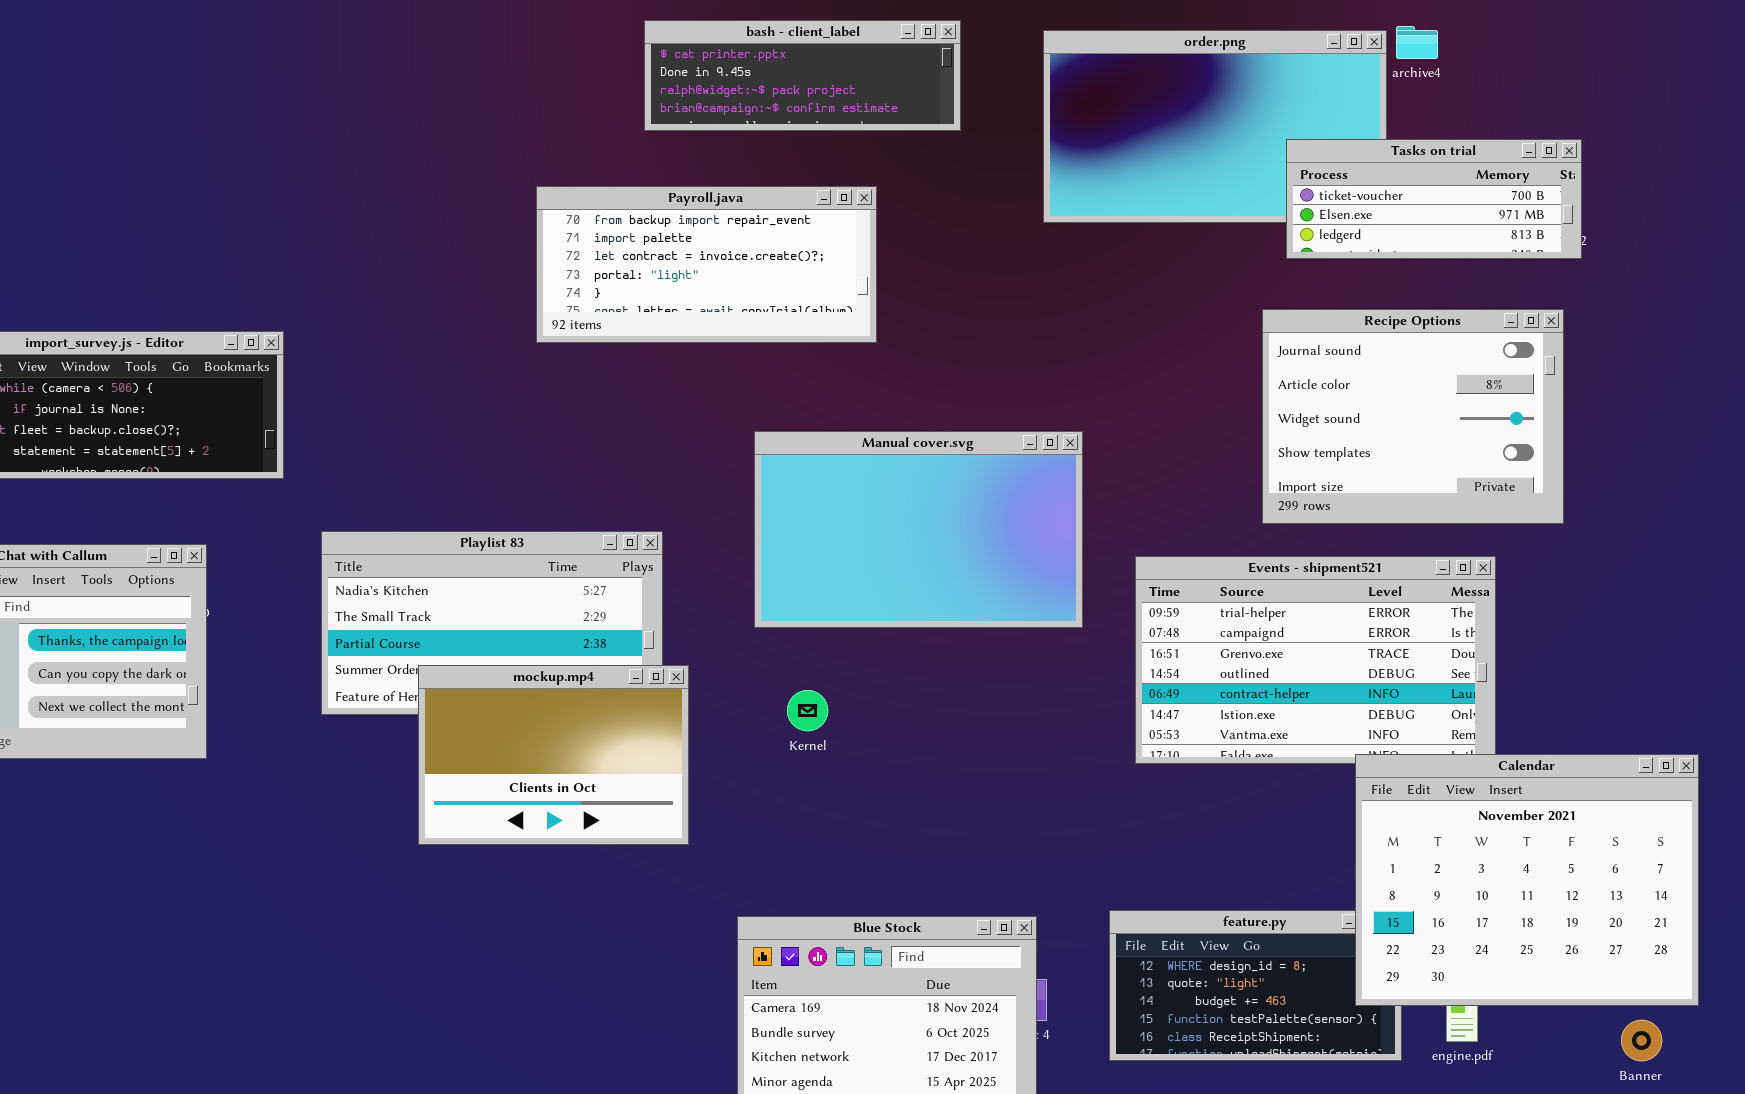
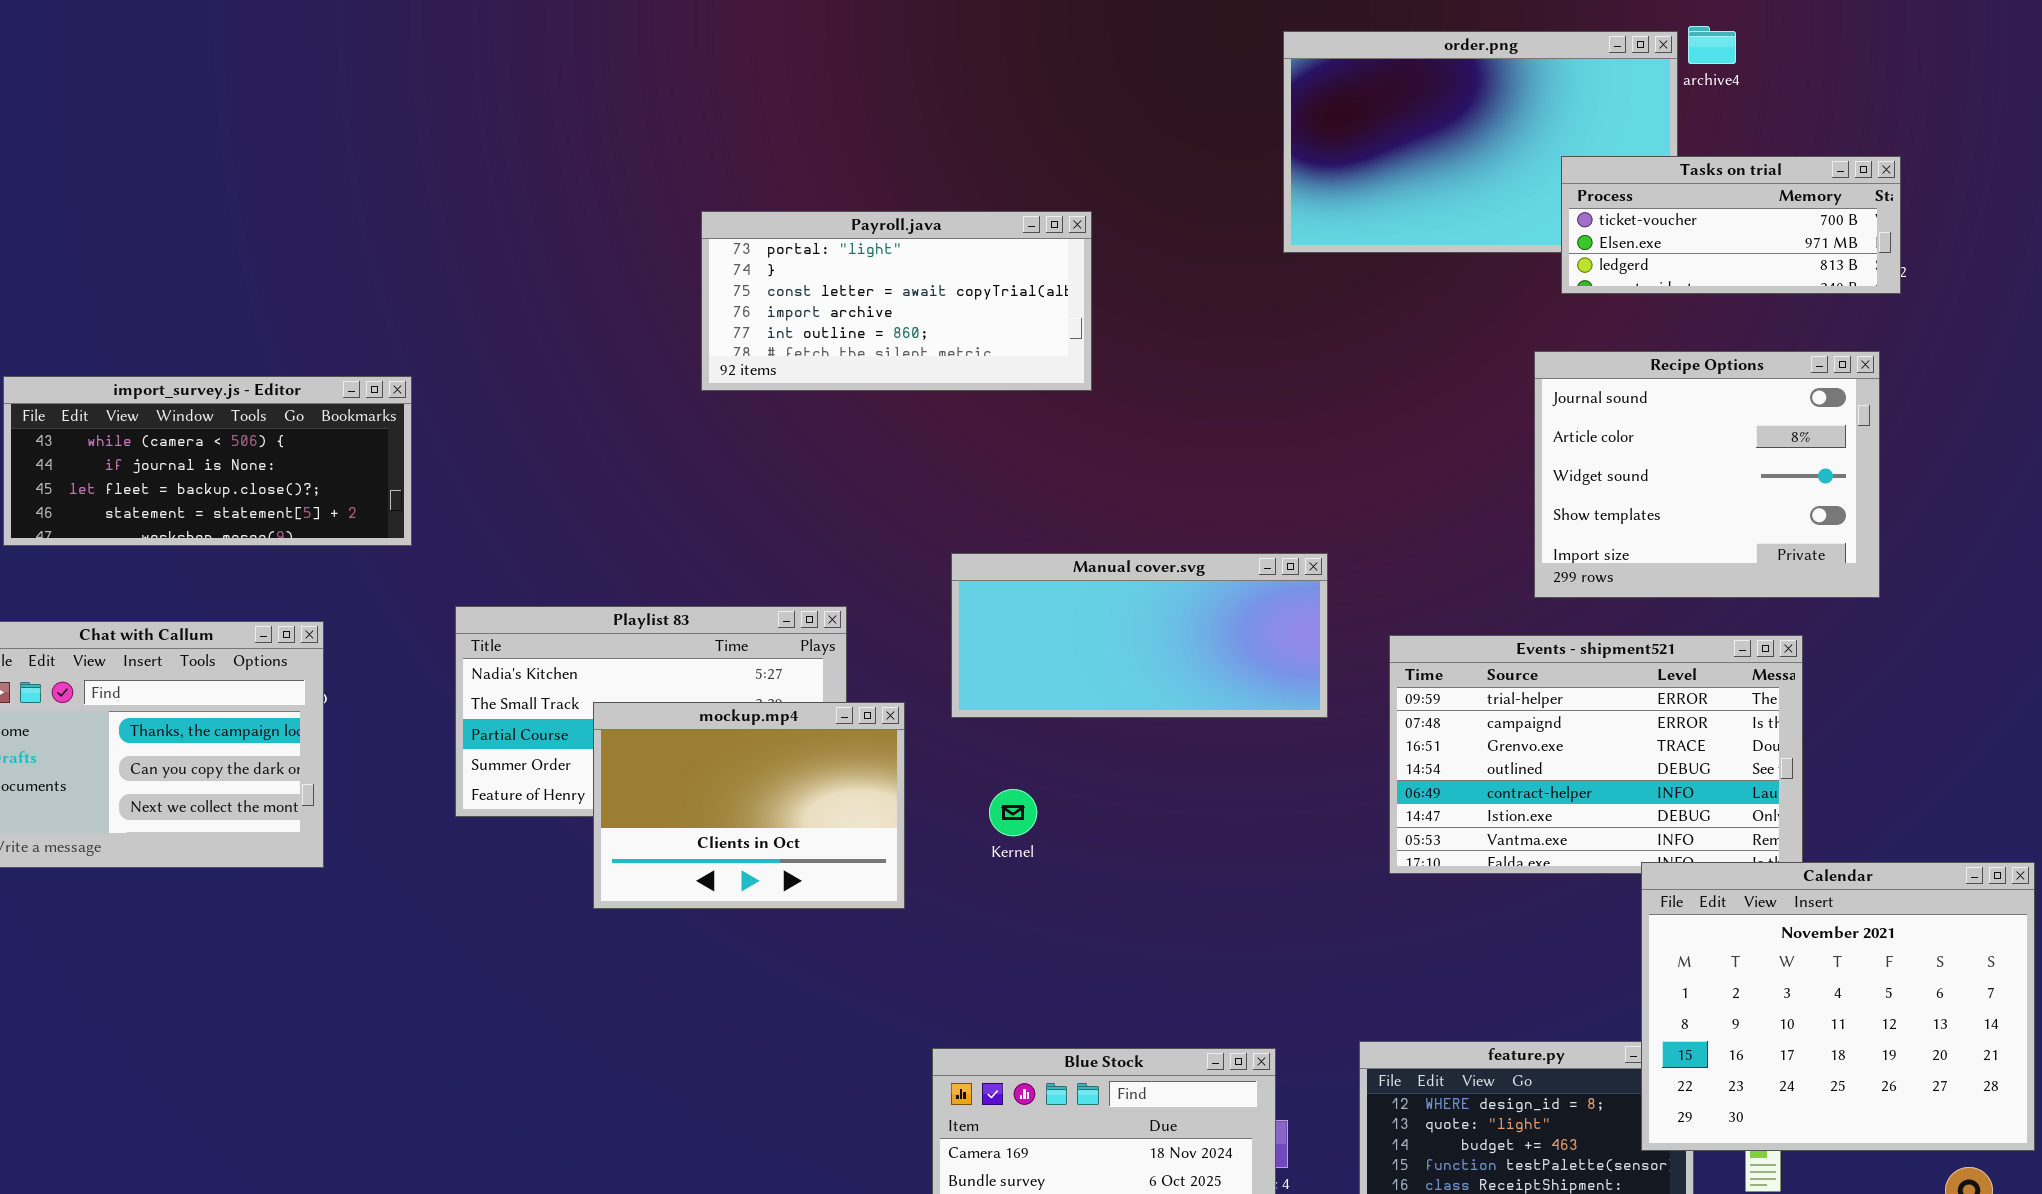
bash - client_label: [644,20,961,131] -> none, closed
Payroll.java: [536,186,877,343] -> [701,211,1092,391], scrolled down 3 rows
Manual cover.svg: [754,431,1083,628] -> [951,553,1328,718], resized
mockup.mp4: [418,665,689,845] -> [593,702,905,909], moved

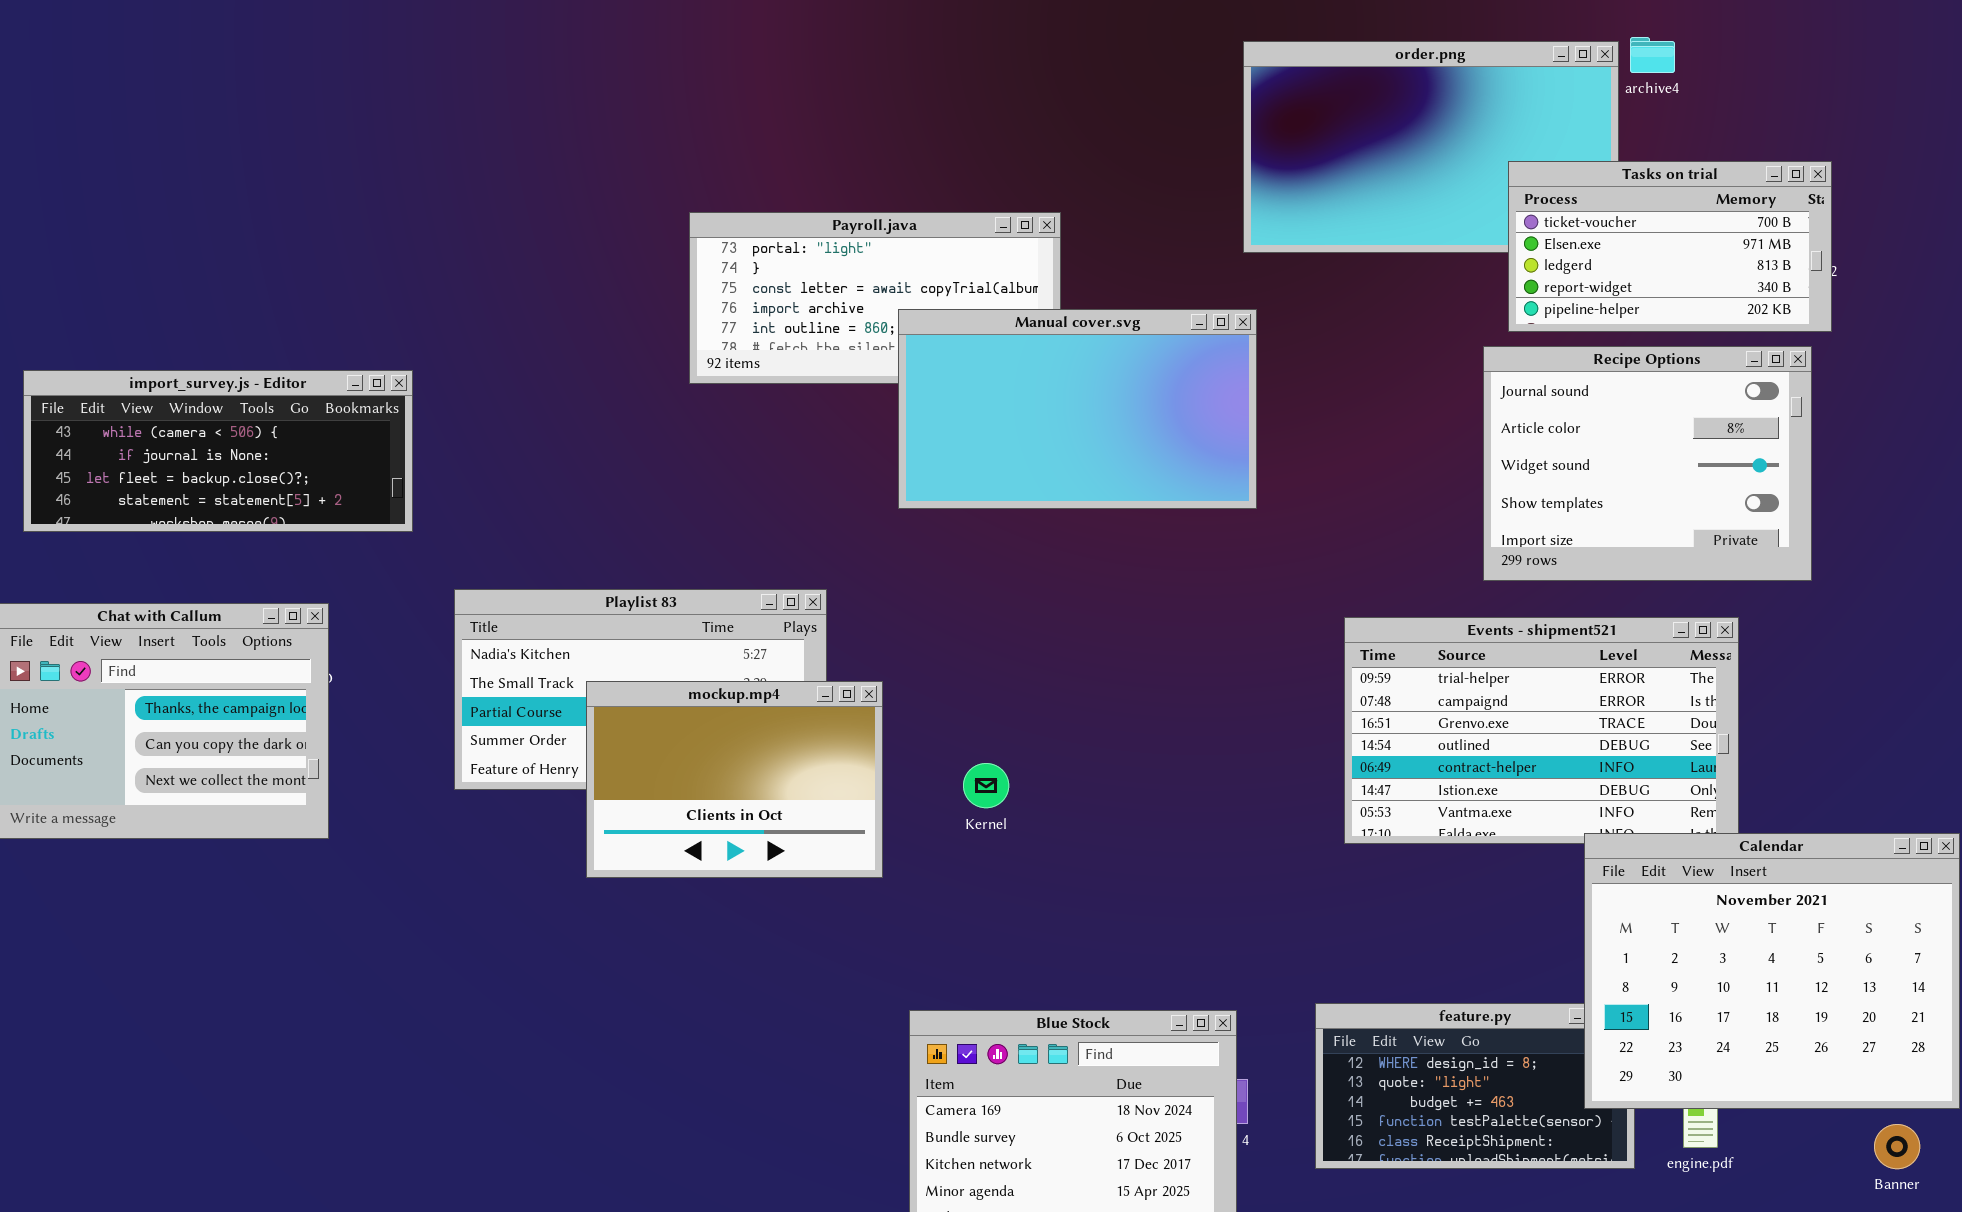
Tasks on trial: [1561,156,1901,294] -> [1508,161,1832,332], resized
Manual cover.svg: [951,553,1328,718] -> [898,309,1257,509], moved, resized

